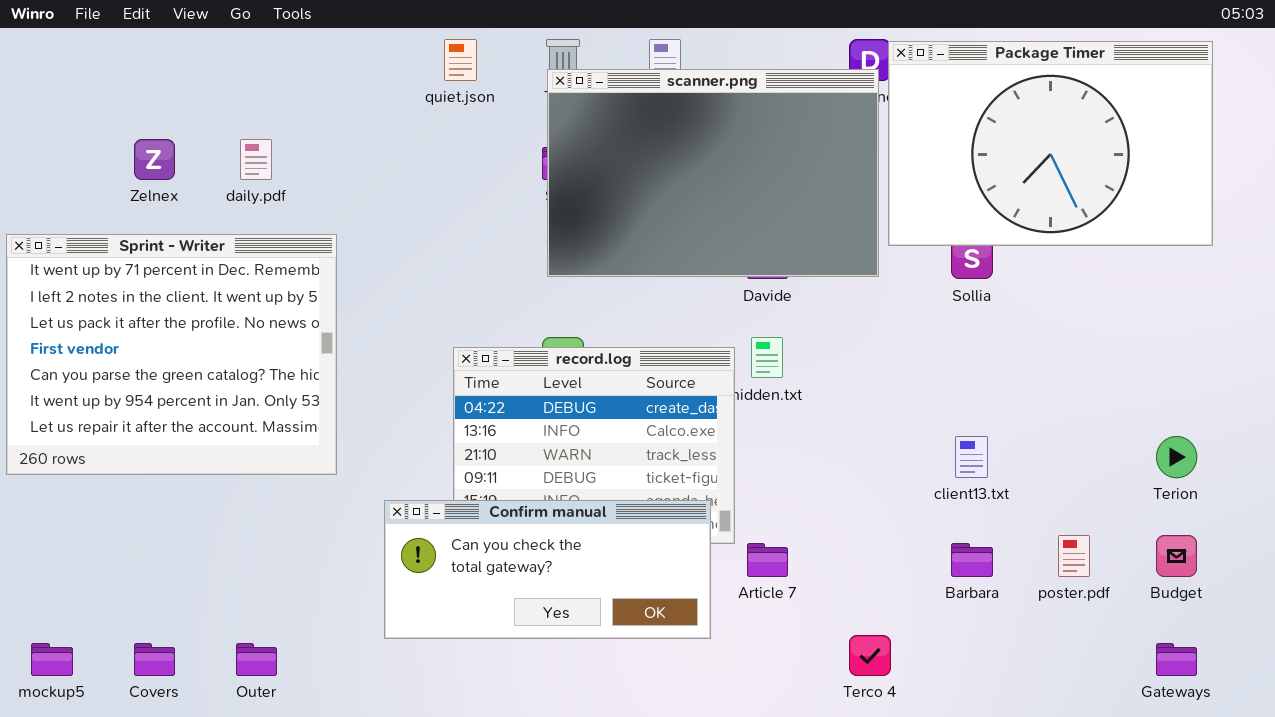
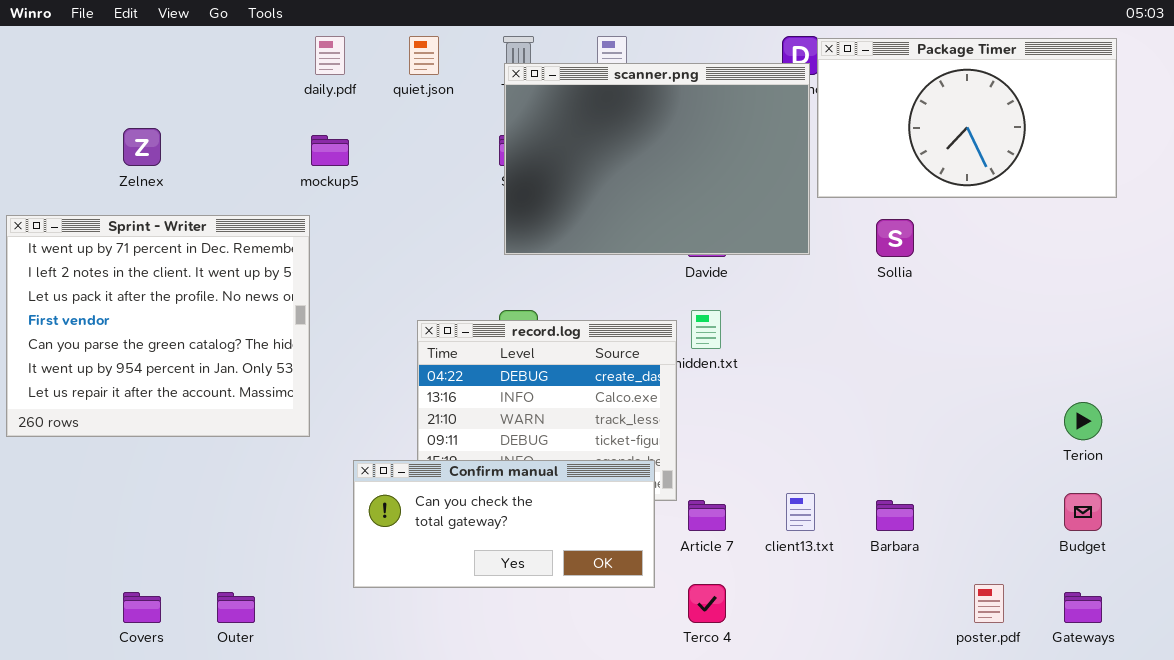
Package Timer: [888,41,1213,246] -> [817,38,1117,198], resized
daily.pdf: [240,139,272,180] -> [315,36,345,75], moved
client13.txt: [955,436,988,478] -> [786,493,815,531], moved
poster.pdf: [1058,535,1090,577] -> [974,584,1004,623], moved
Terco 4: [849,635,891,676] -> [688,584,726,623], moved
mockup5: [31,643,73,676] -> [311,135,349,166], moved

